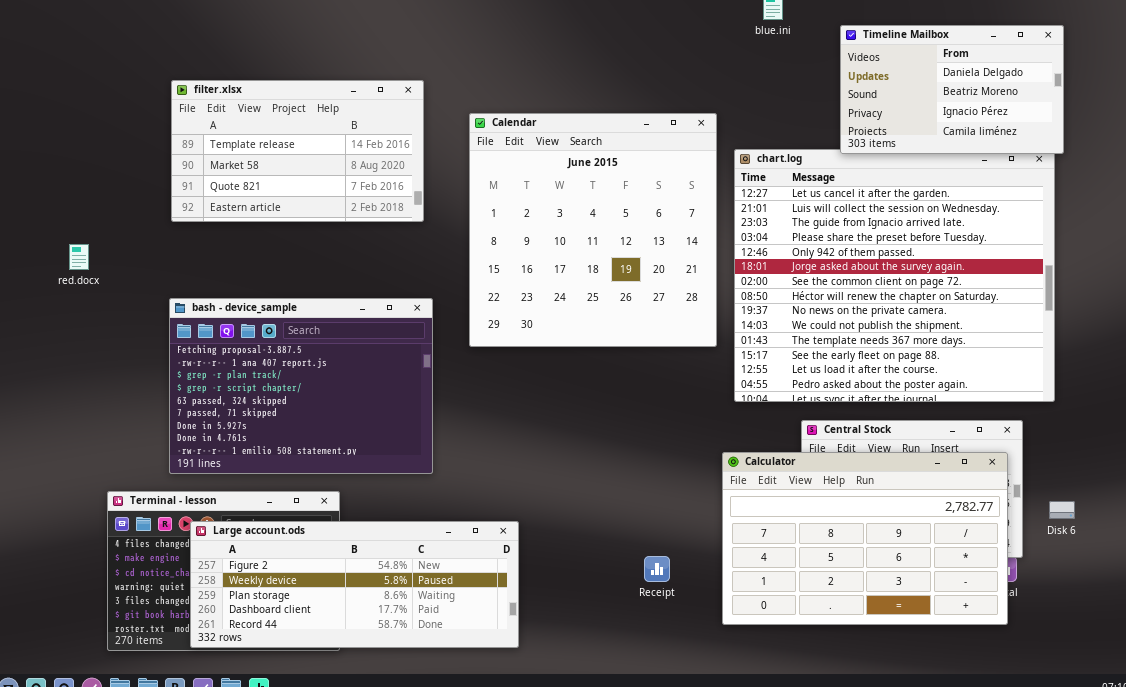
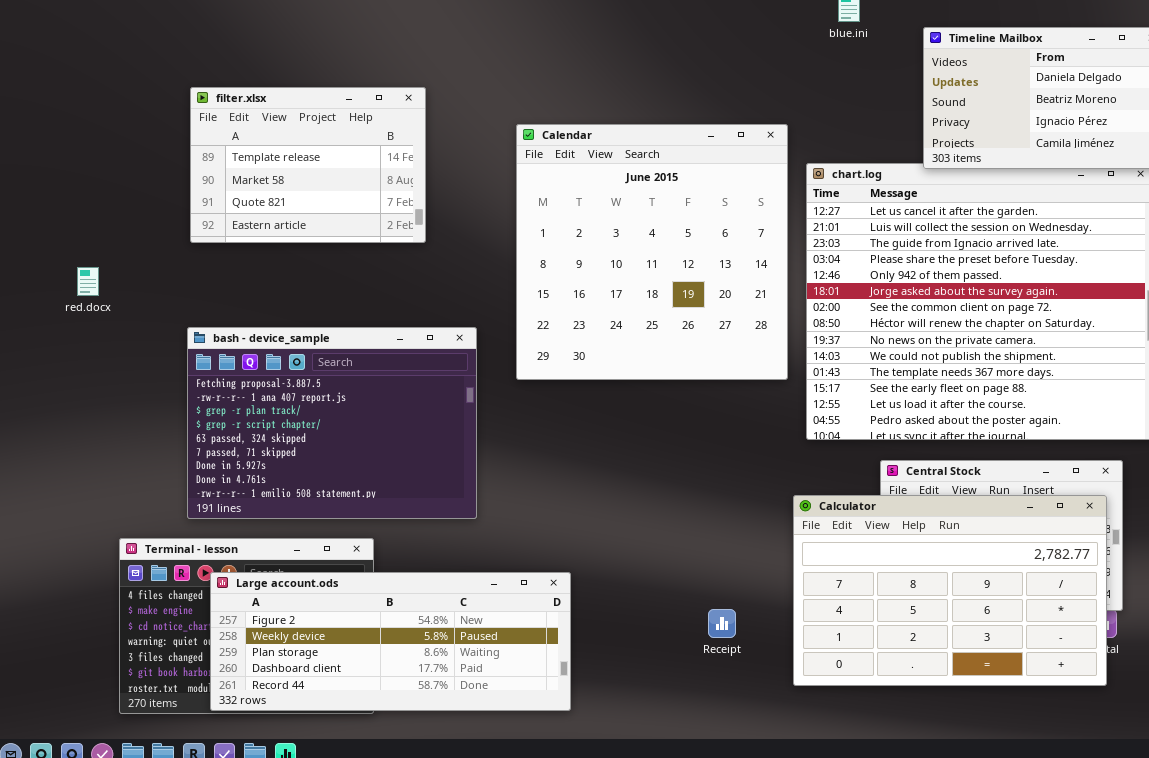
filter.xlsx: [171,80,424,222] -> [190,87,426,243], resized

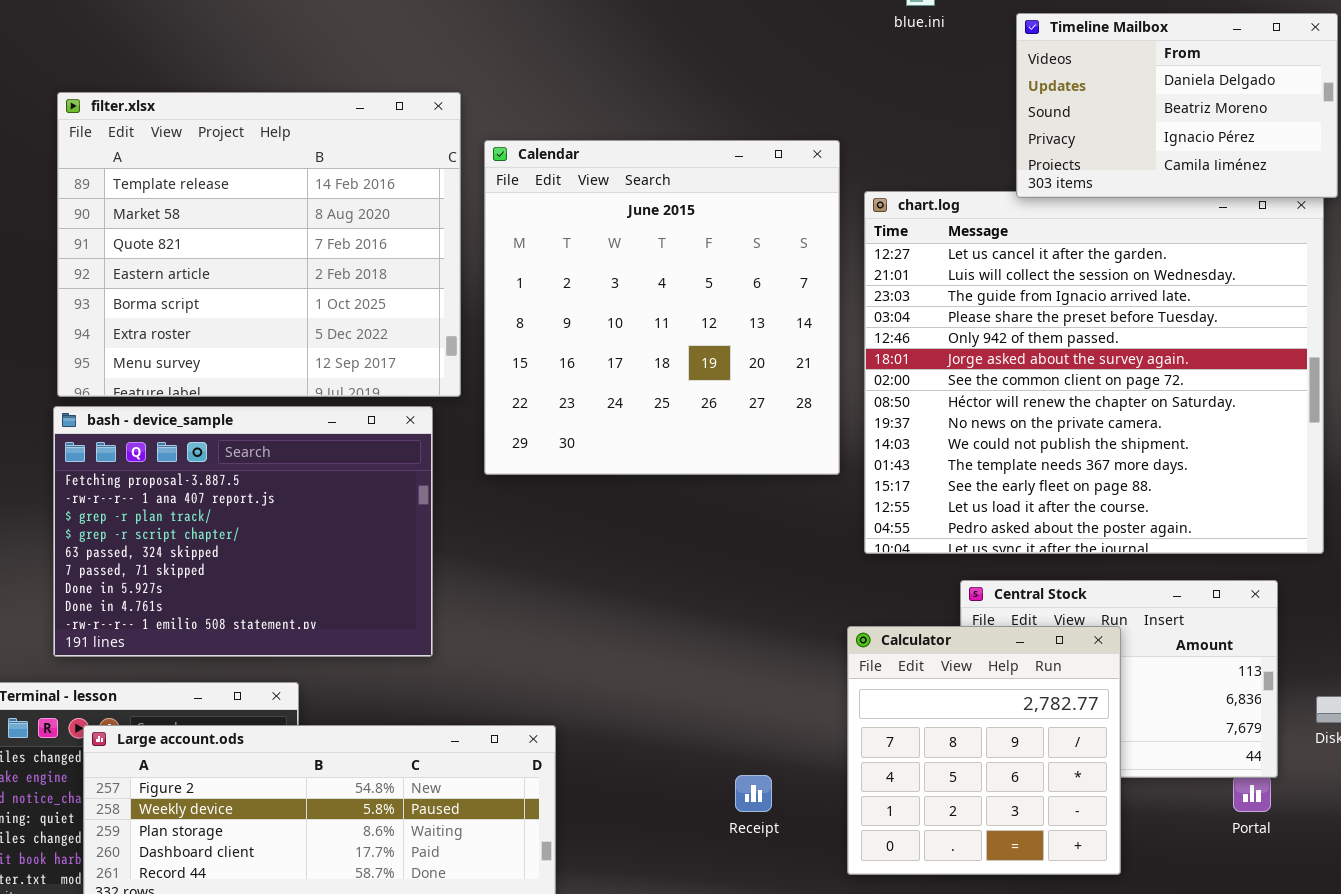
filter.xlsx: [190,87,426,243] -> [57,92,461,397], resized
Calculator: [793,495,1107,686] -> [847,626,1121,875], resized

